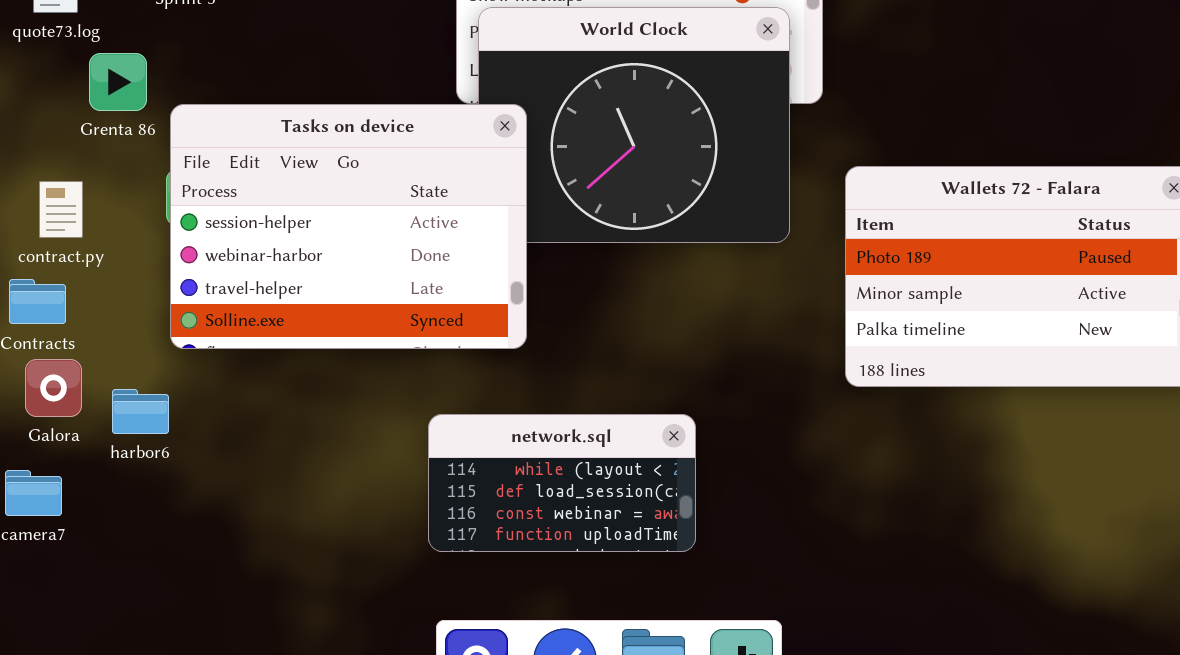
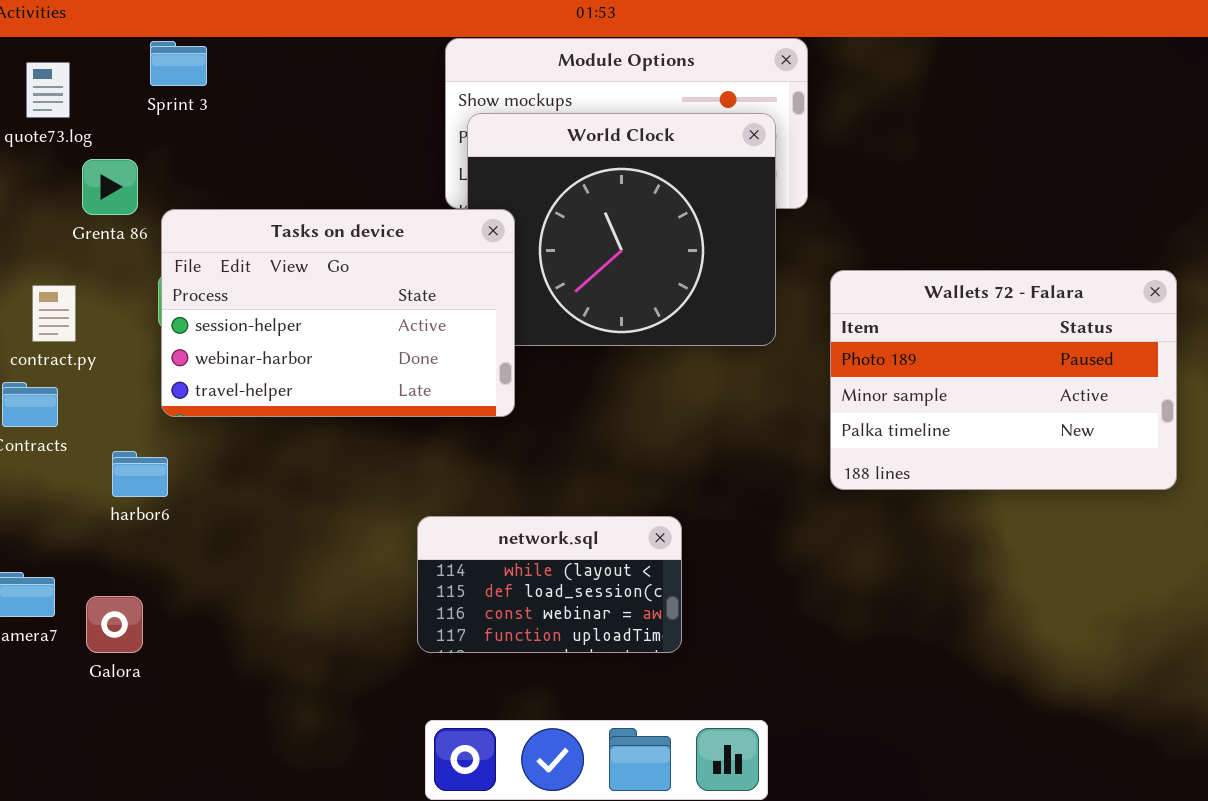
Tasks on device: [170,104,527,349] -> [161,209,515,417], resized
Galora: [25,359,82,417] -> [86,596,143,653], moved
harbor6: [112,389,169,434] -> [112,451,168,497], moved

